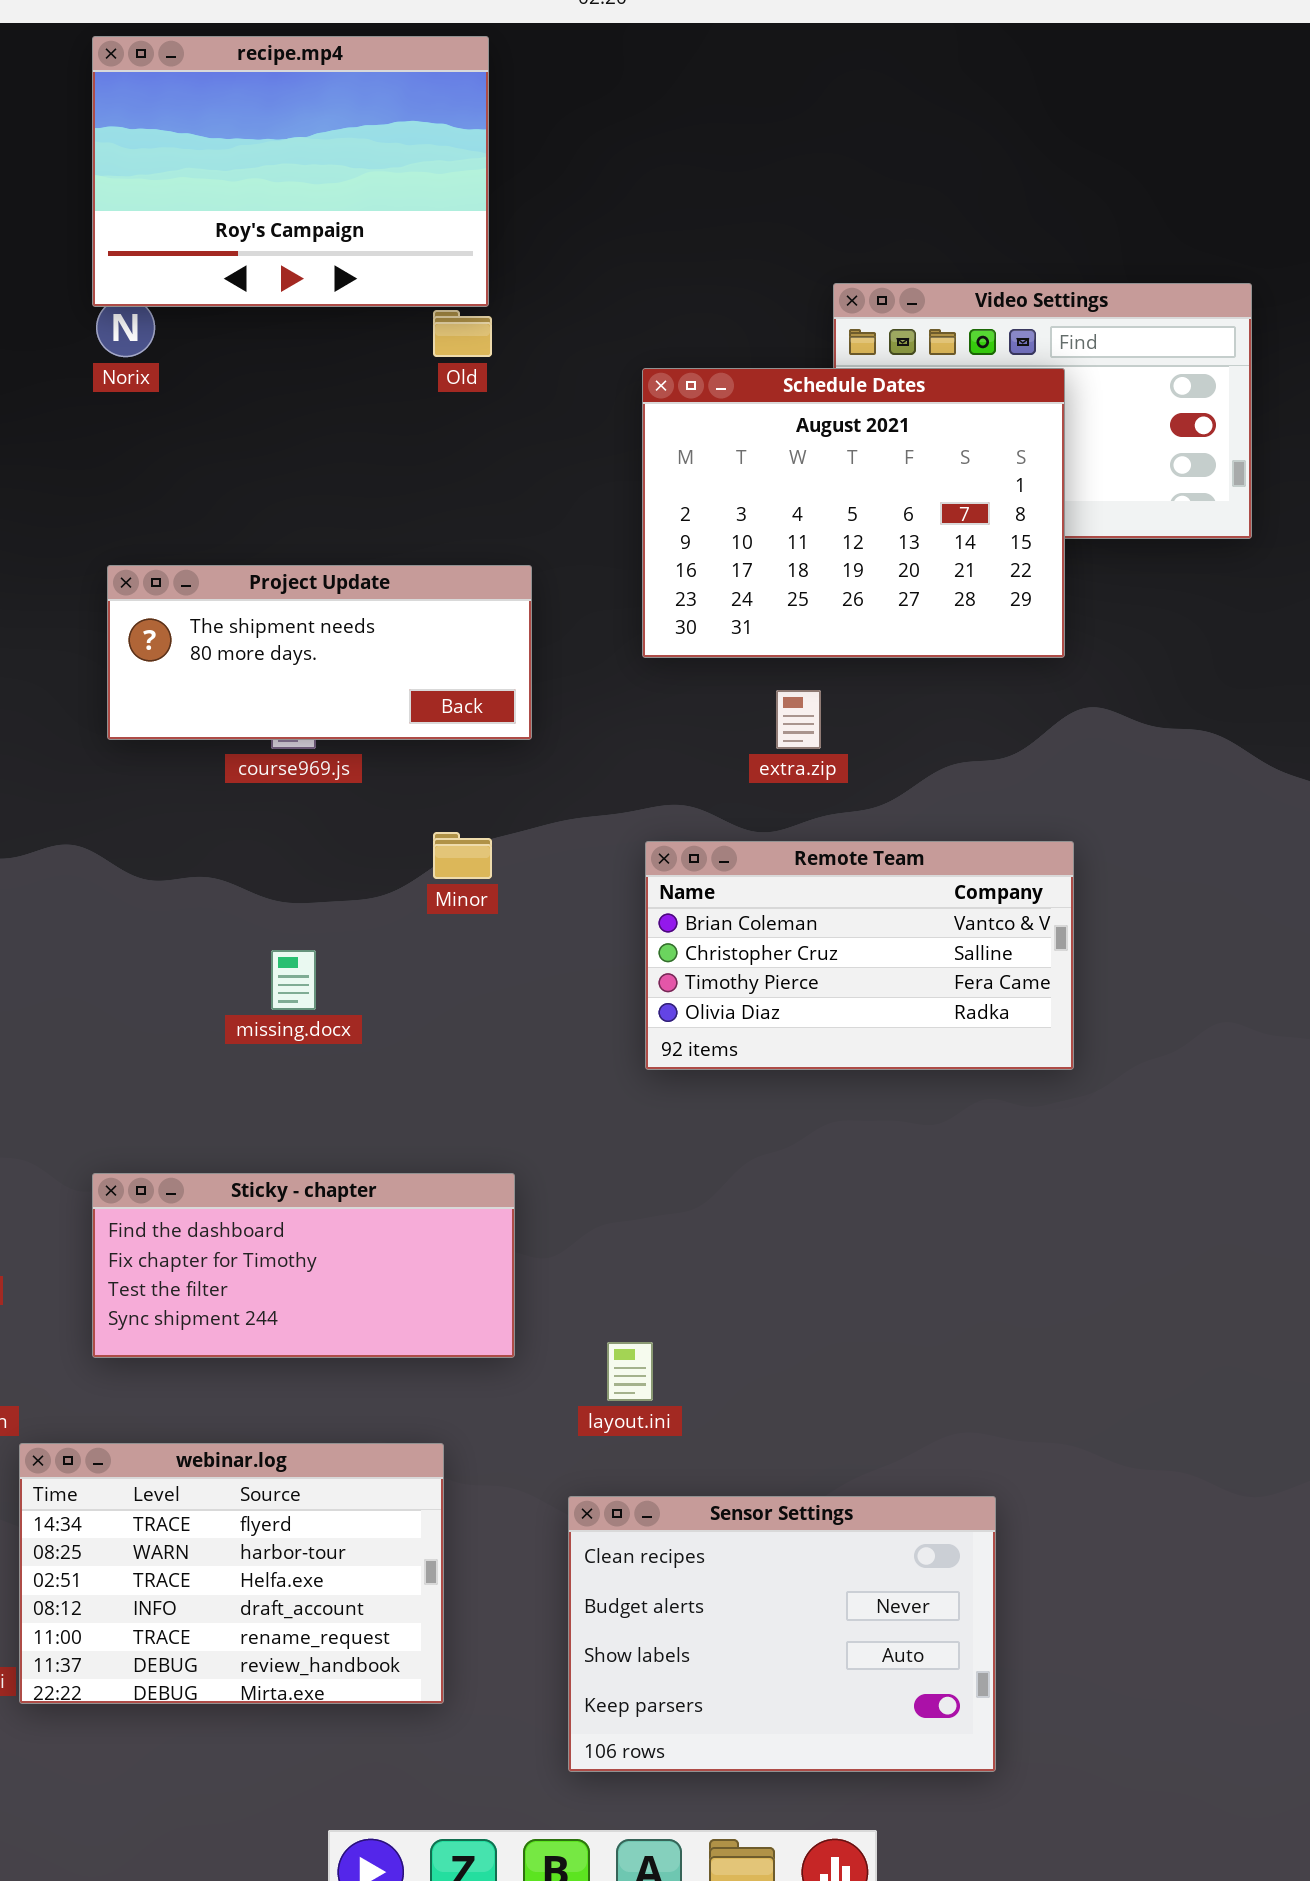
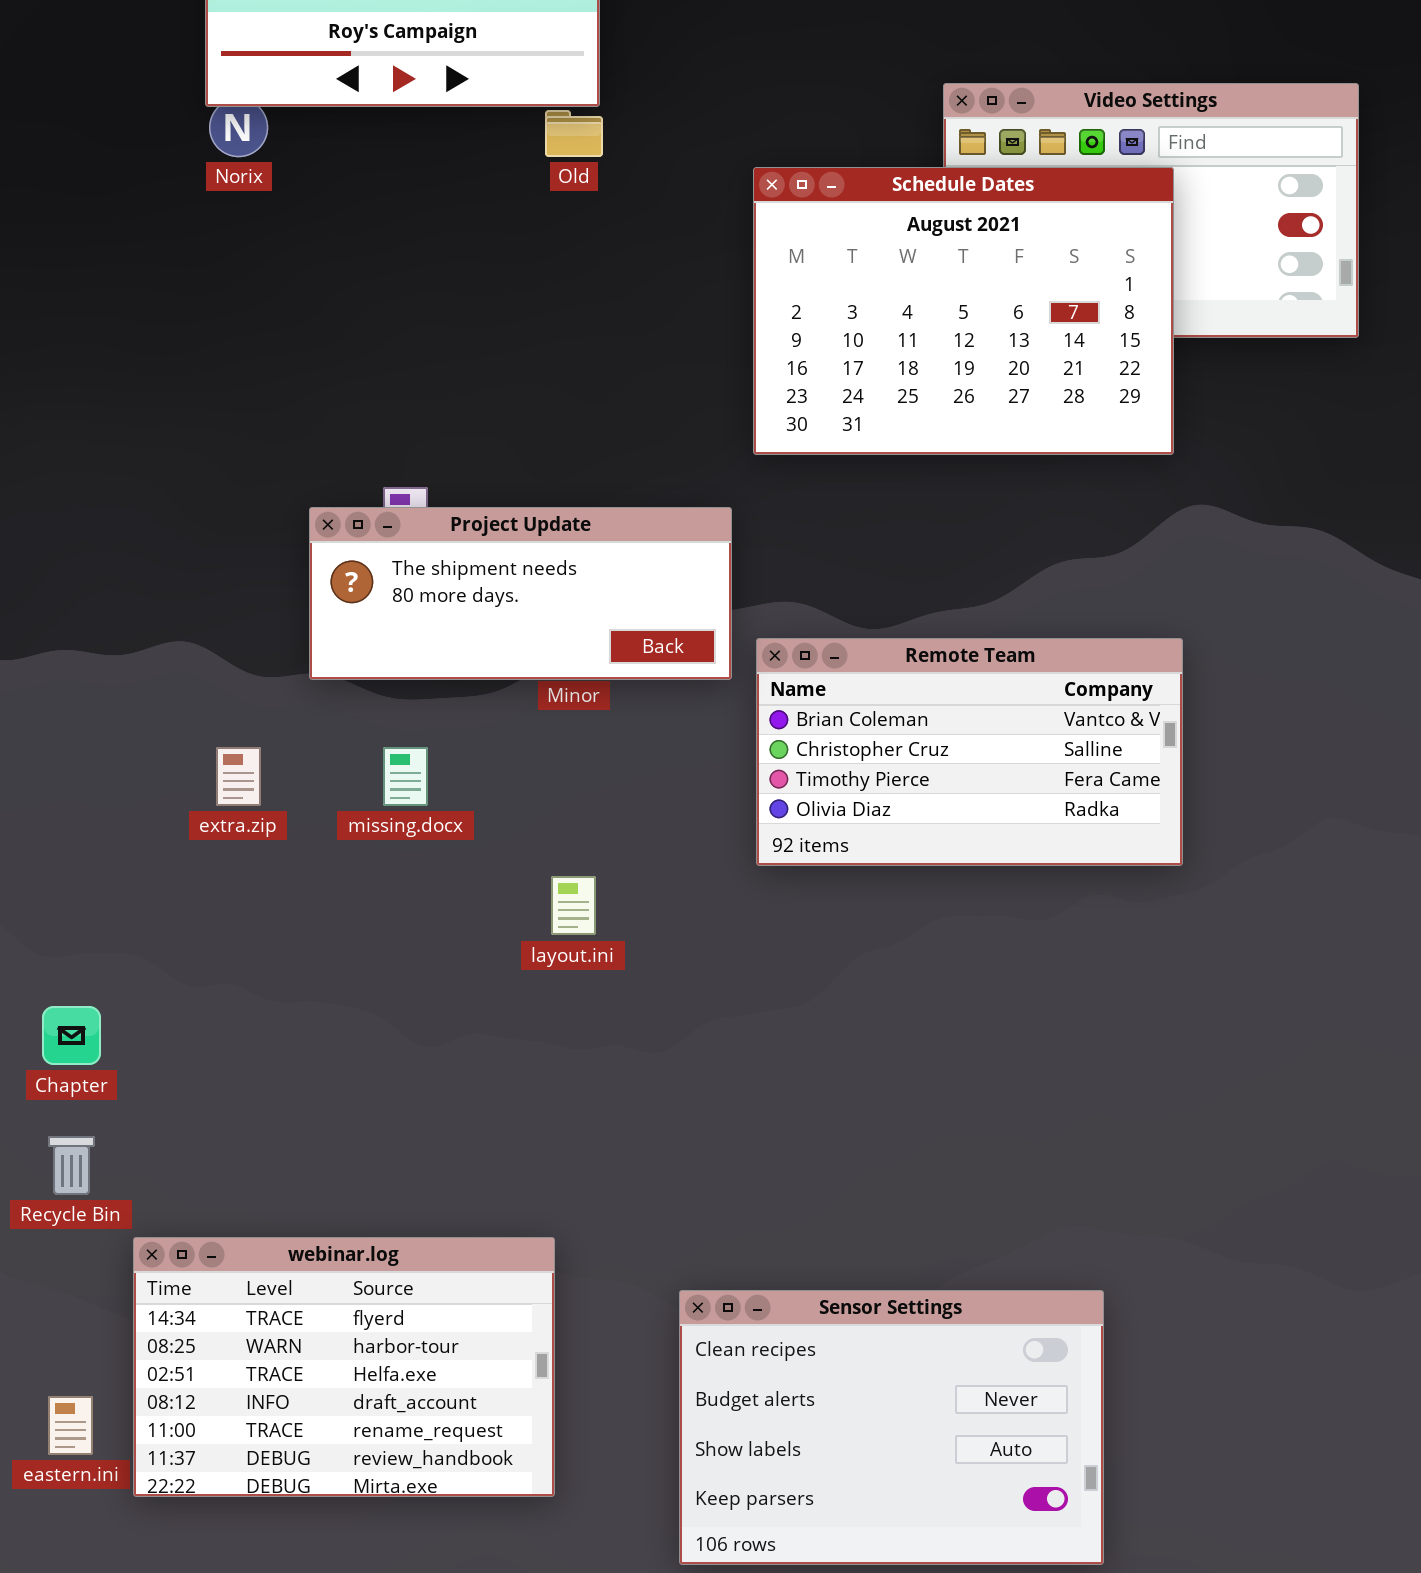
Project Update: [107,565,532,740] -> [309,507,732,680], moved
extra.zip: [776,690,821,749] -> [216,747,261,806], moved
Sticky - chapter: [92,1173,515,1358] -> none, closed
layout.ini: [607,1342,653,1401] -> [551,876,596,935], moved

